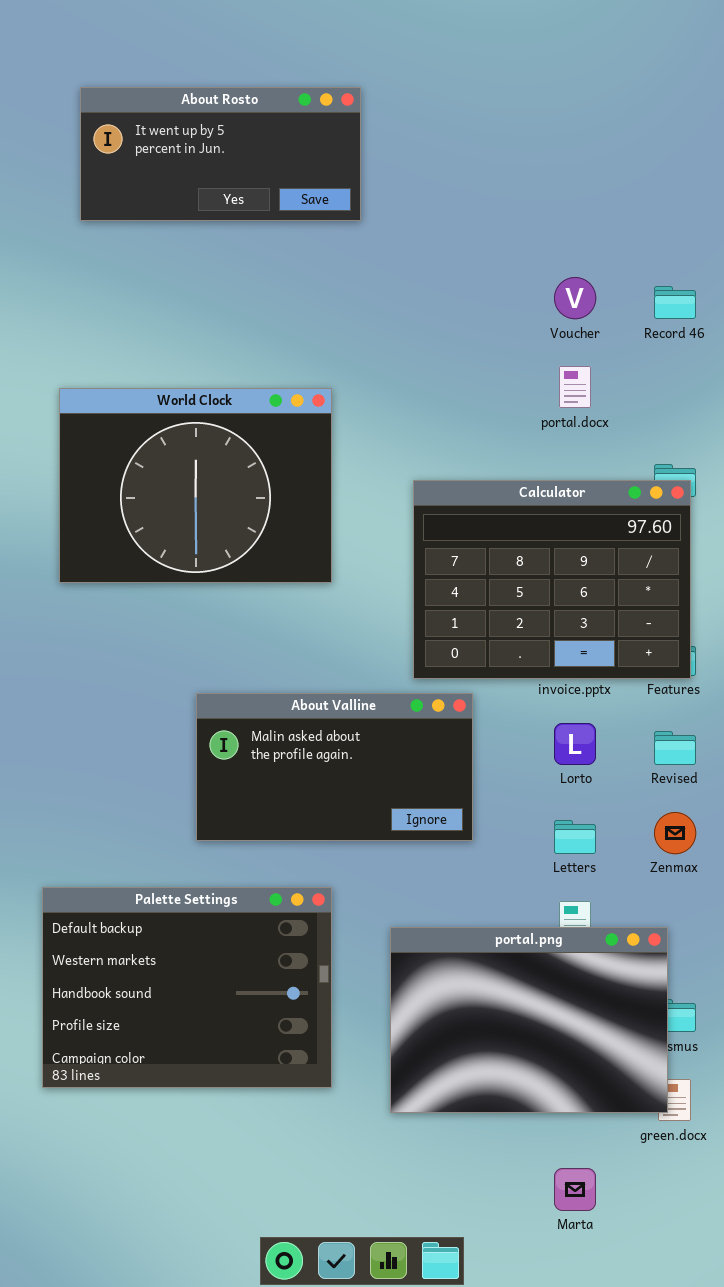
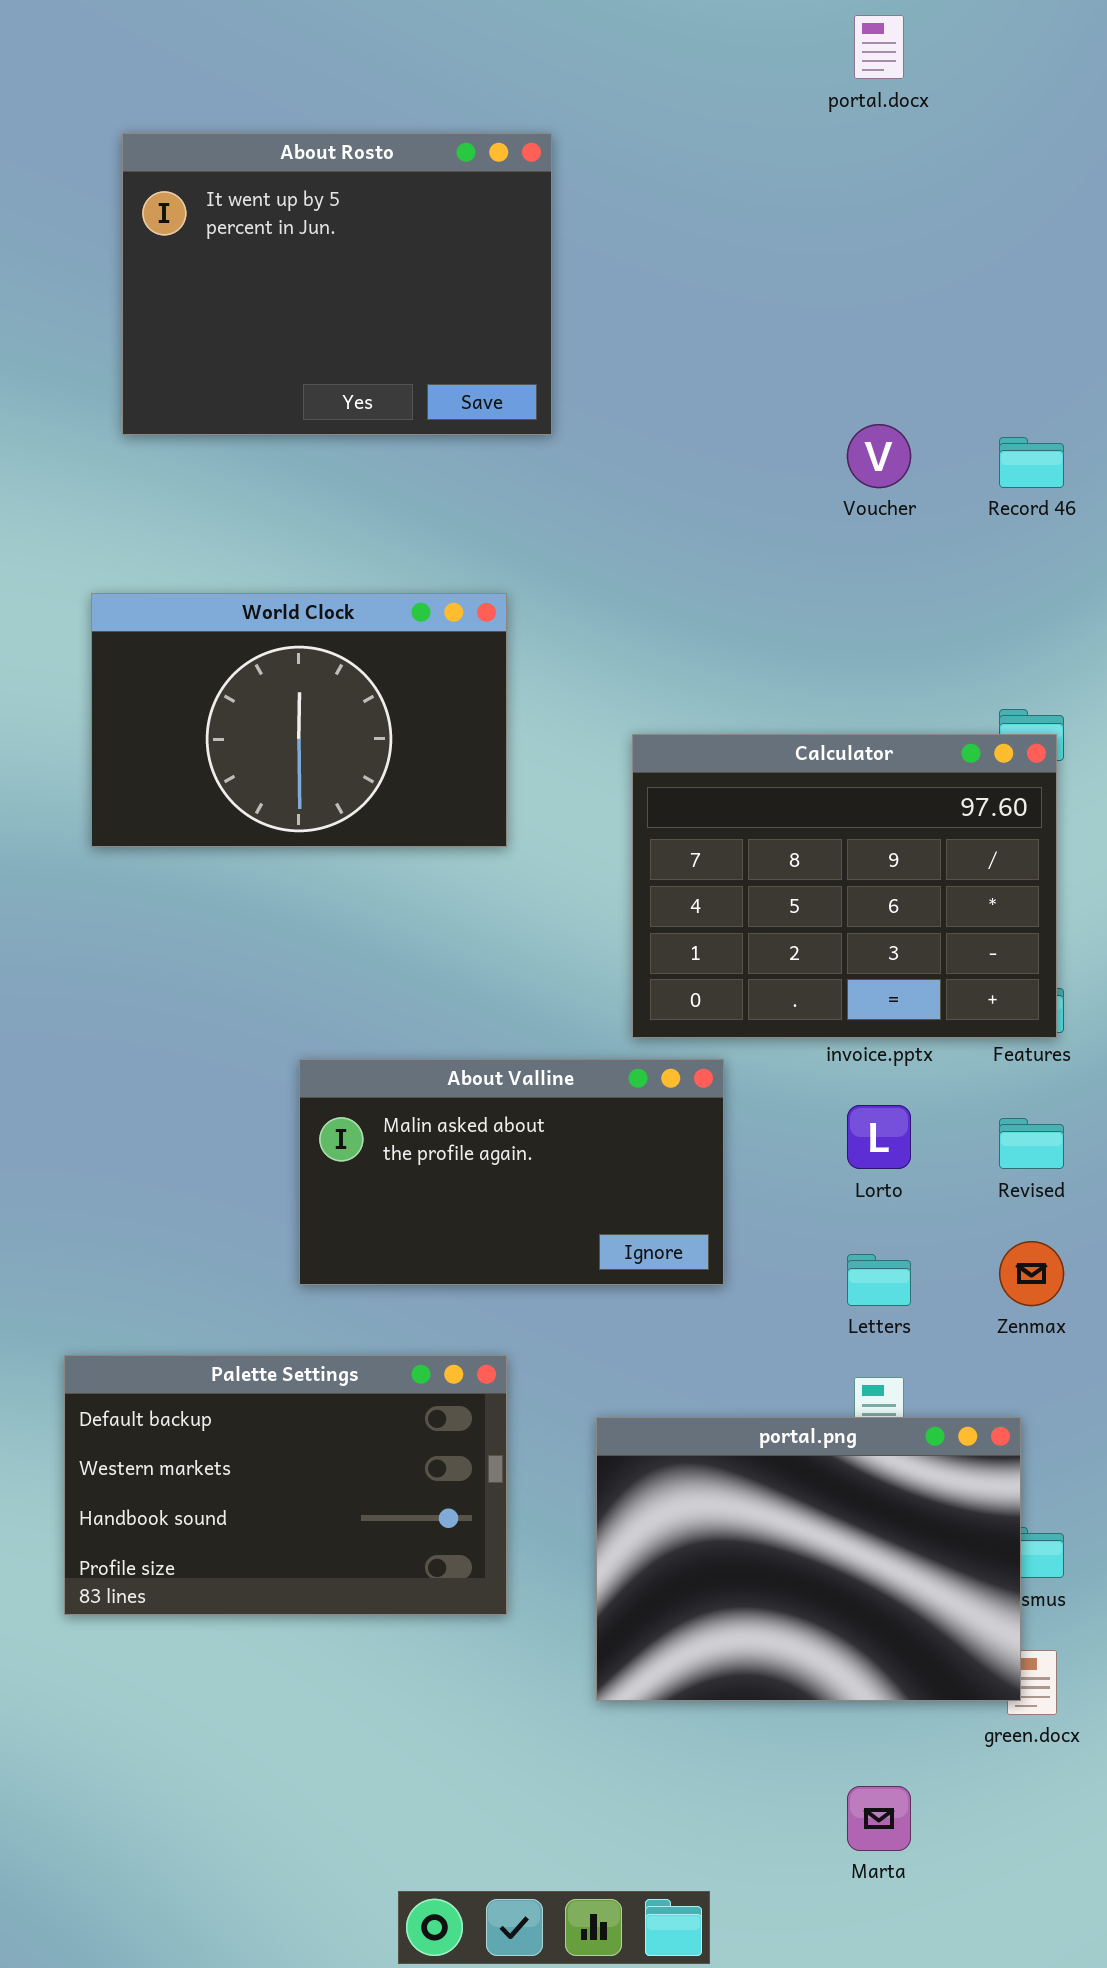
About Rosto: [80,87,361,221] -> [122,133,552,435], resized
portal.docx: [559,366,591,408] -> [854,15,904,79], moved
World Clock: [59,388,332,583] -> [91,593,507,847], resized
Palette Settings: [42,887,332,1088] -> [64,1355,507,1615], resized

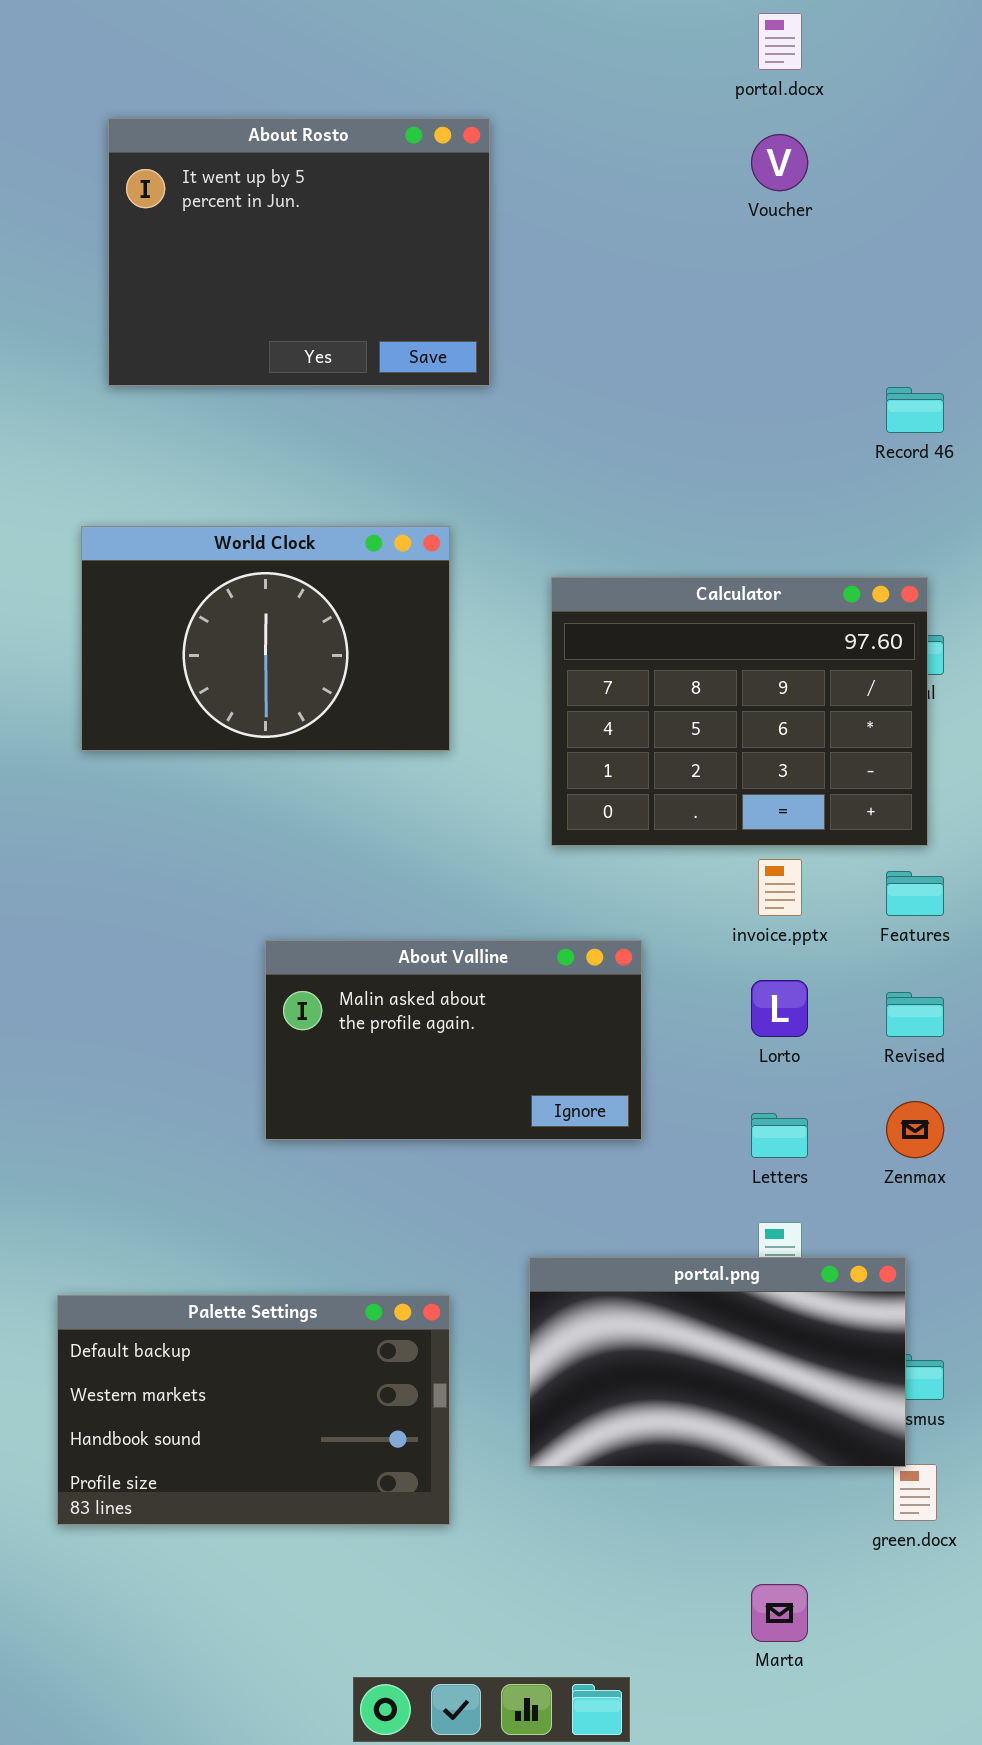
Voucher: [847,424,911,488] -> [751,134,808,191], moved
Calculator: [632,734,1057,1038] -> [551,577,928,846], moved
Palette Settings: [64,1355,507,1615] -> [57,1295,450,1525], moved
portal.png: [596,1417,1021,1701] -> [529,1257,906,1467], resized

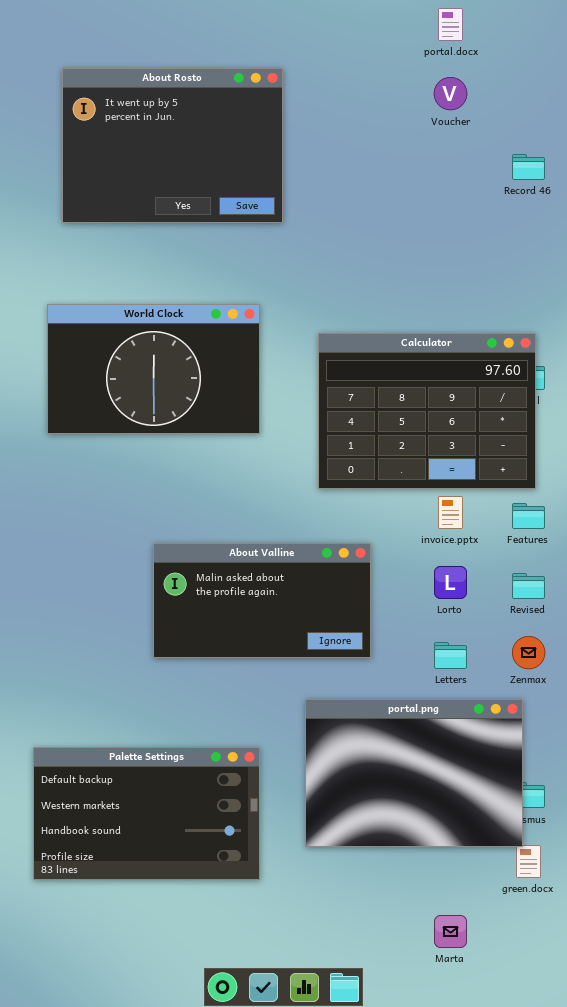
Record 46: [886,387,944,433] -> [512,154,545,180], moved
portal.png: [529,1257,906,1467] -> [305,699,523,847], resized

